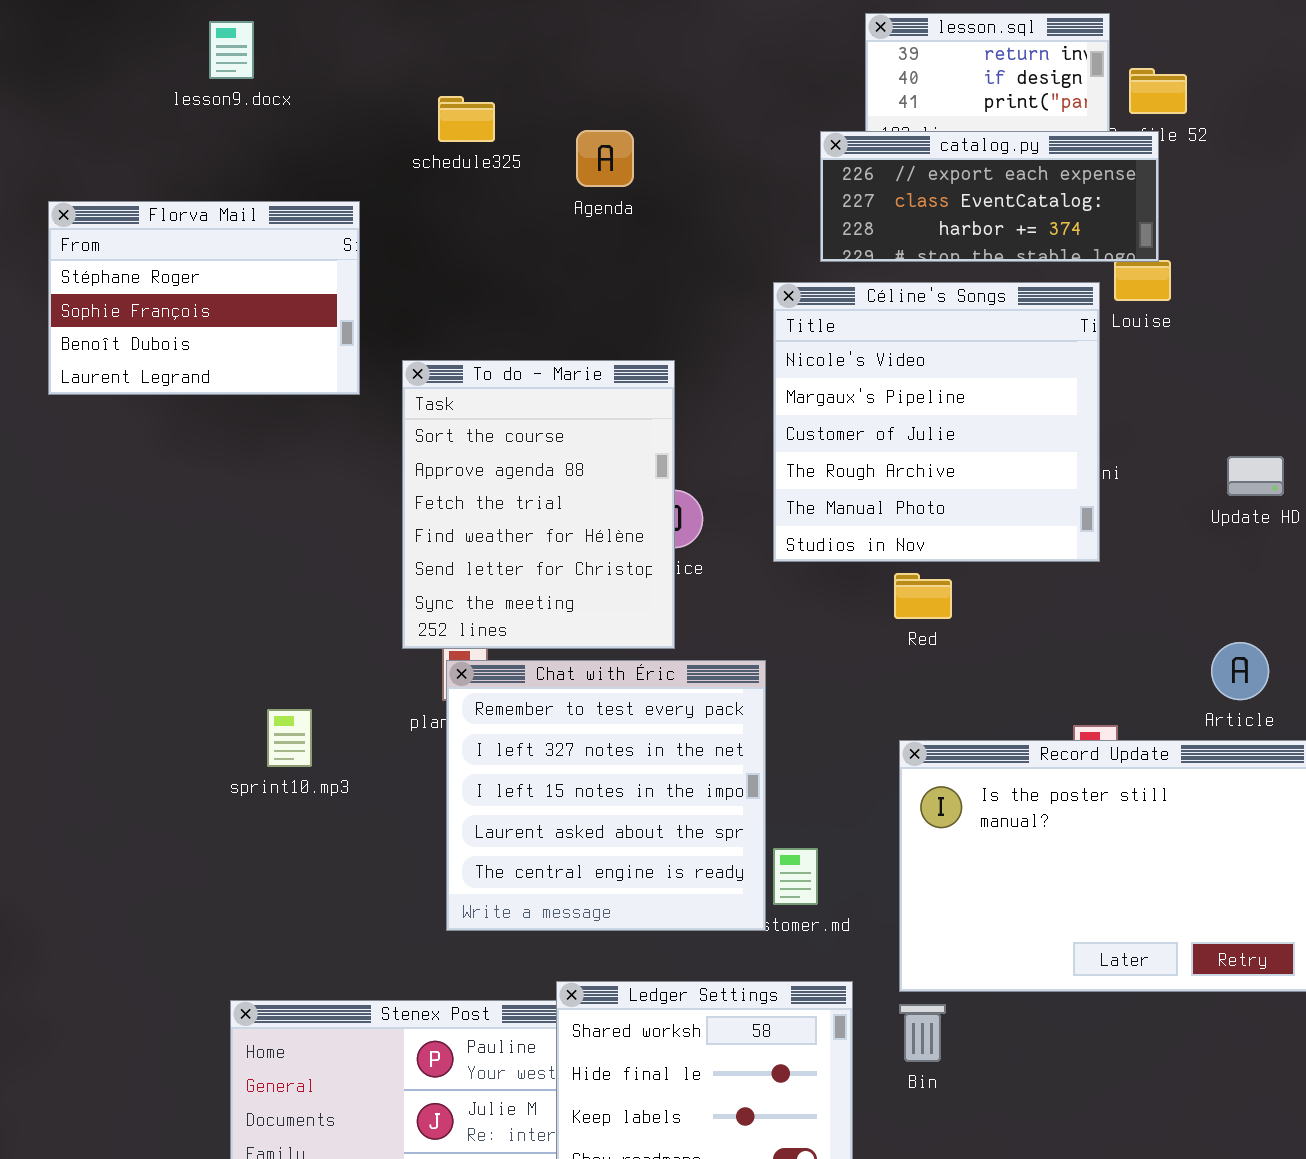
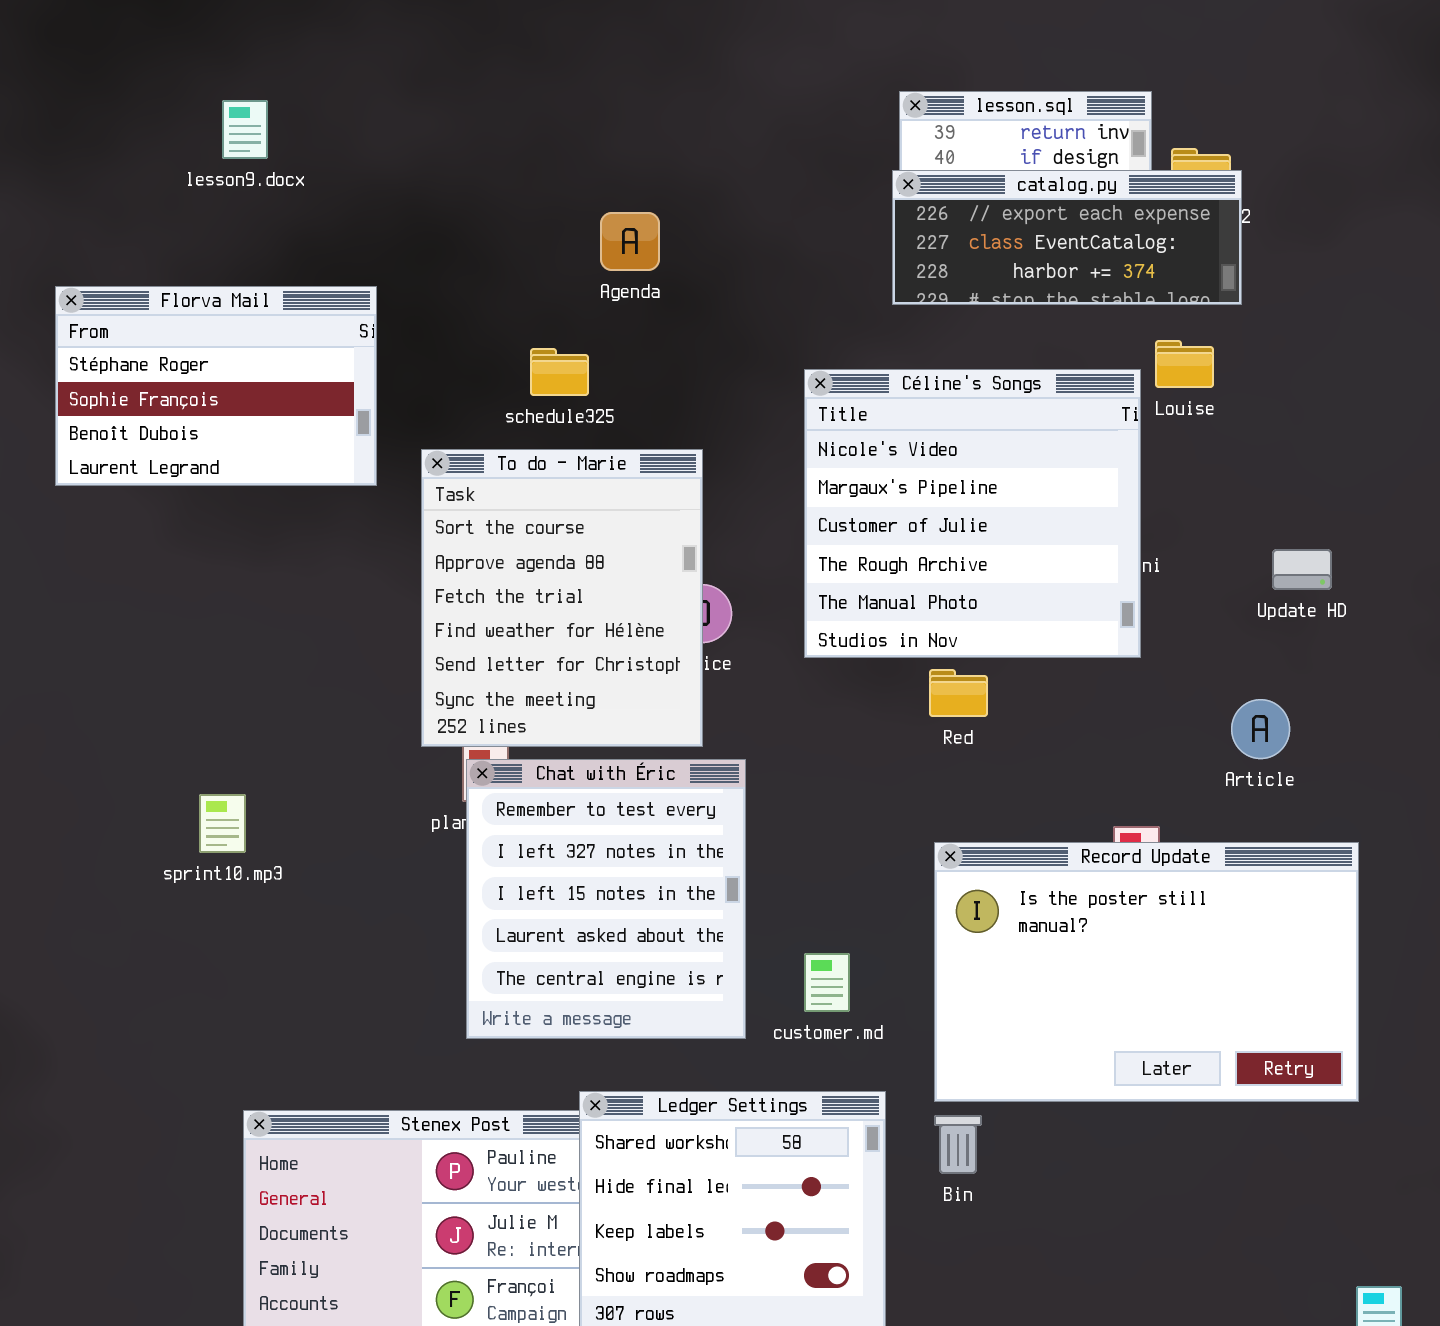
schedule325: [438,96,495,142] -> [530,348,589,396], moved
catalog.py: [820,131,1159,262] -> [892,170,1242,305], moved
Article: [1211,642,1269,700] -> [1231,699,1290,759], moved
Chat with Éric: [446,660,766,931] -> [466,759,746,1039], resized
sprint10.mp3: [267,709,312,767] -> [199,794,246,853], moved

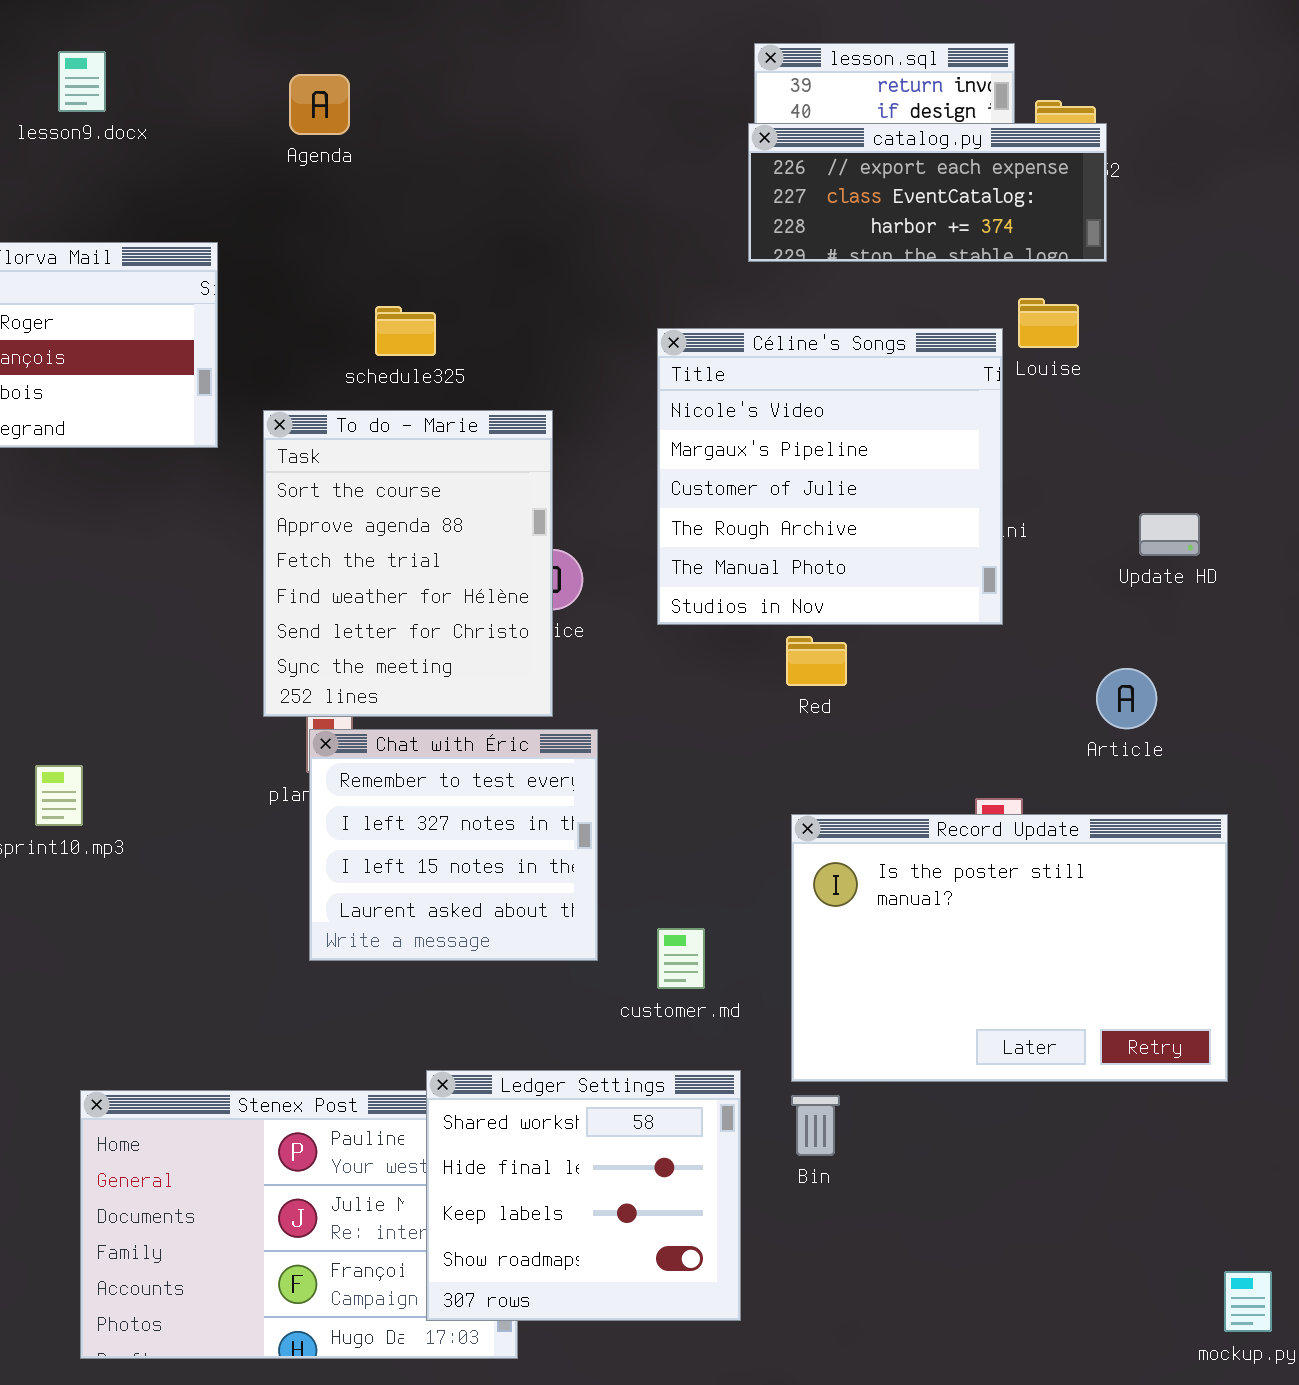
Agenda: [600,212,660,271] -> [289,74,350,135], moved
Chat with Éric: [466,759,746,1039] -> [309,729,598,961], resized

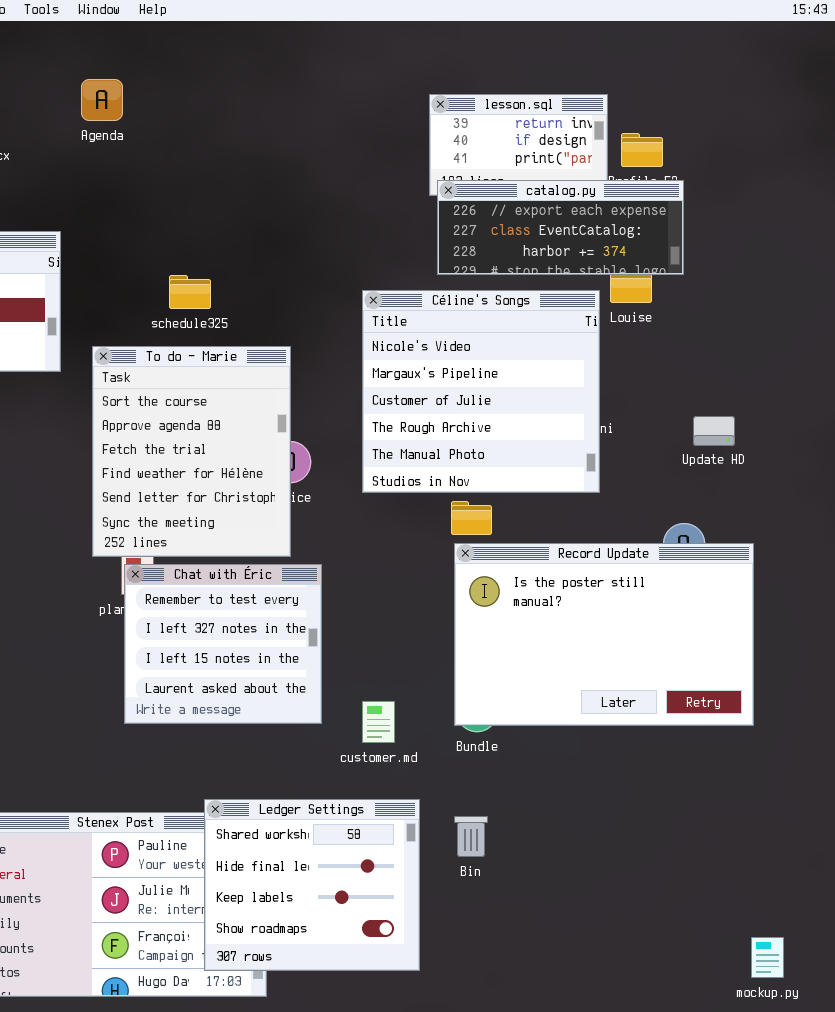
Agenda: [289,74,350,135] -> [81,79,123,121], moved
catalog.py: [748,123,1107,262] -> [437,180,684,275], moved
Record Update: [791,814,1228,1082] -> [454,543,754,726], moved

